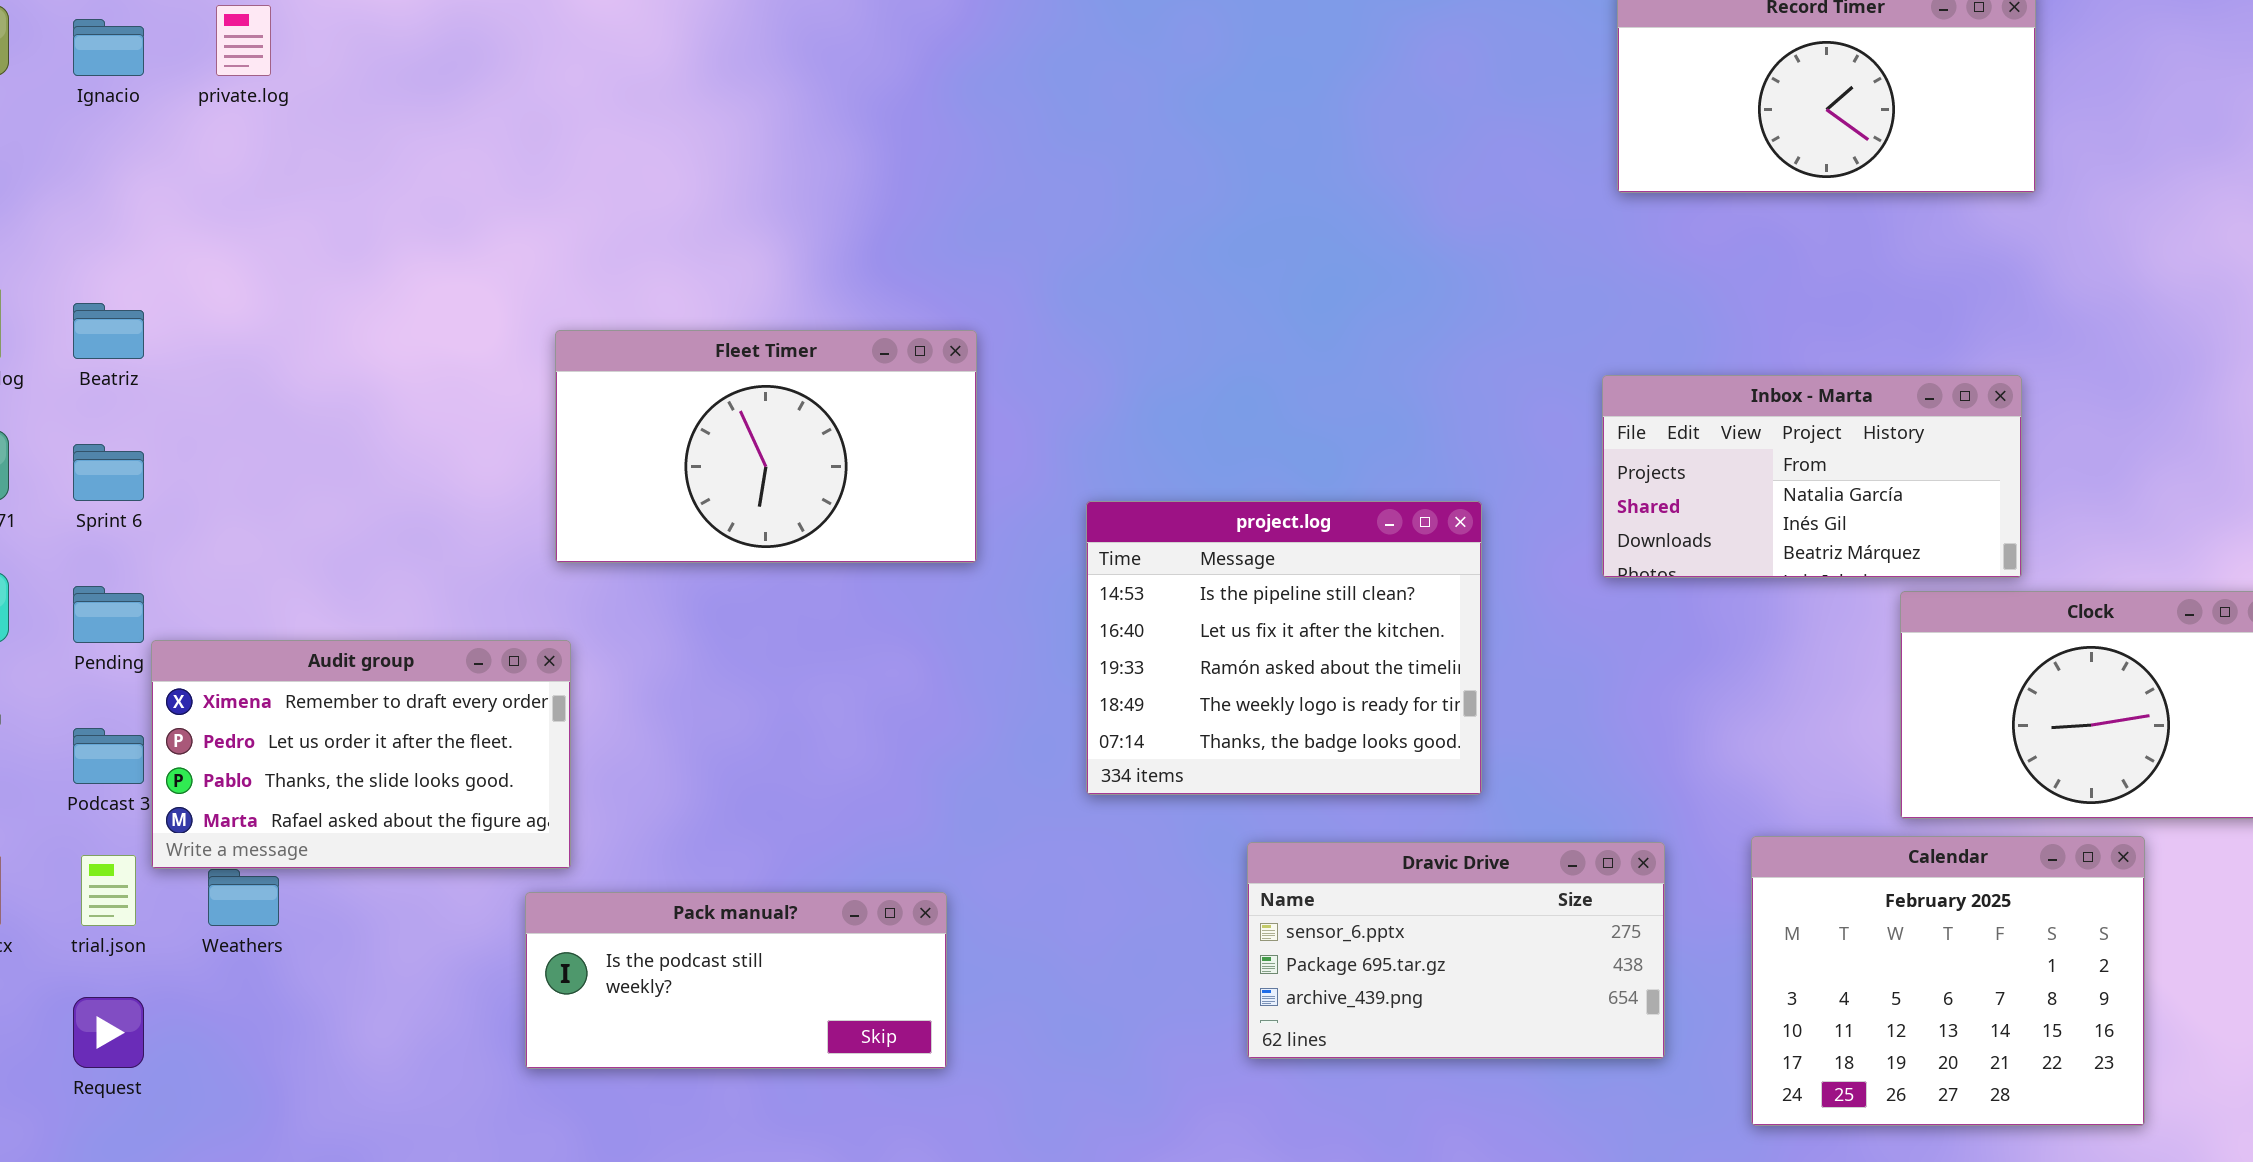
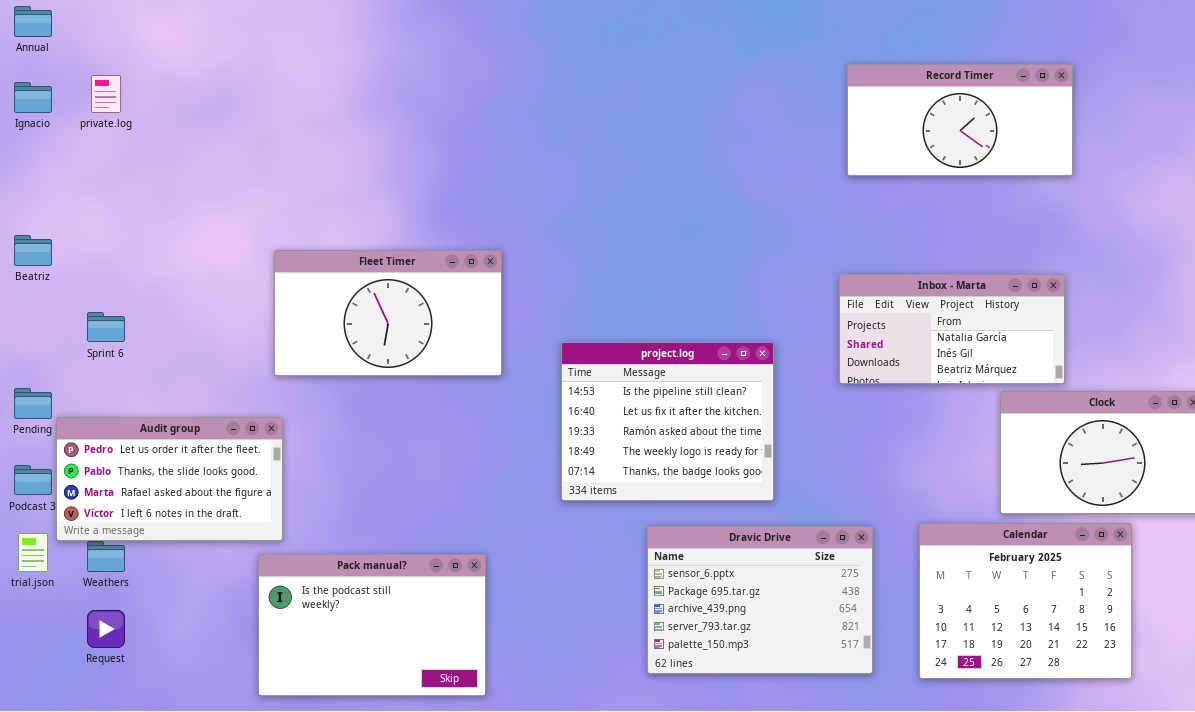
Sprint 6: [73,444,144,501] -> [87,312,125,342], moved
Audit group: [151,640,571,869] -> [56,417,283,541], scrolled down 1 row
Dravic Drive: [1247,842,1665,1059] -> [647,526,873,674], resized
Pack manual?: [525,892,947,1069] -> [258,554,486,696], resized
Request: [73,997,144,1068] -> [87,610,125,648], moved

